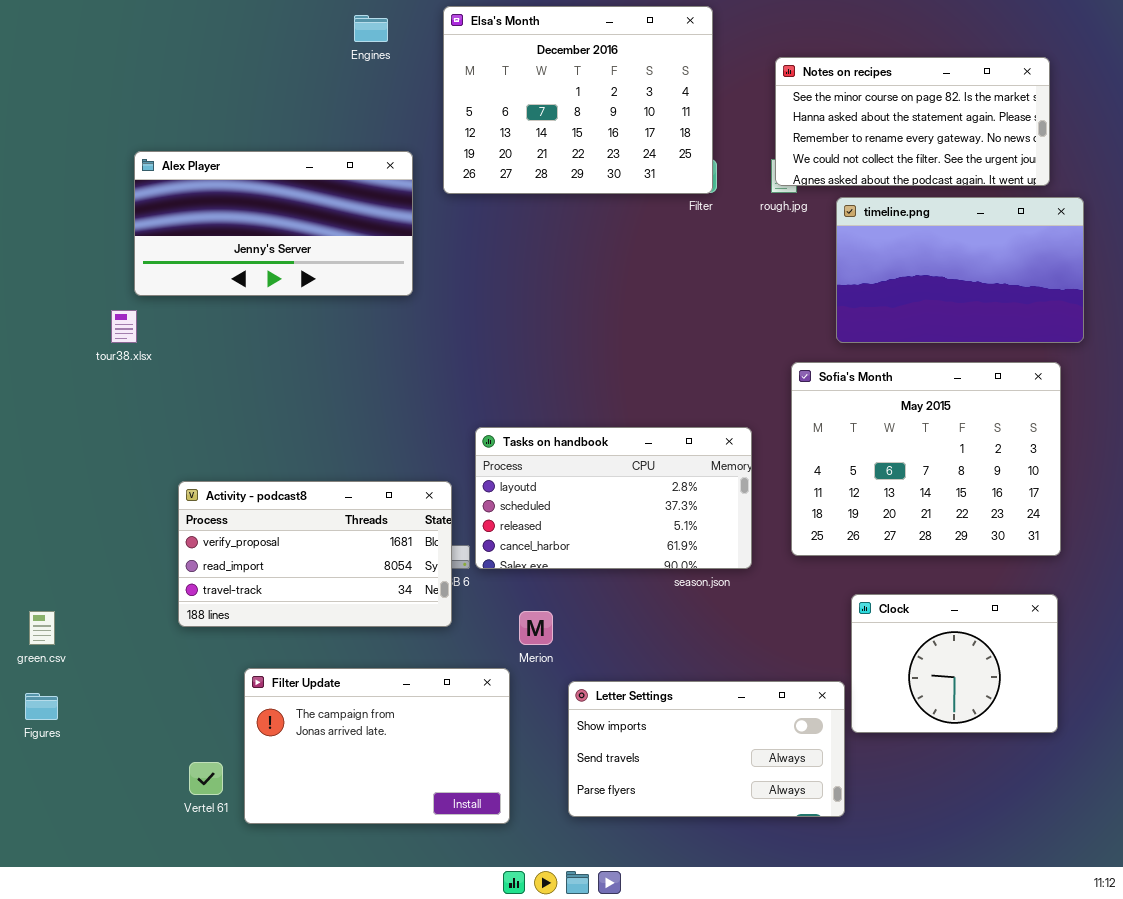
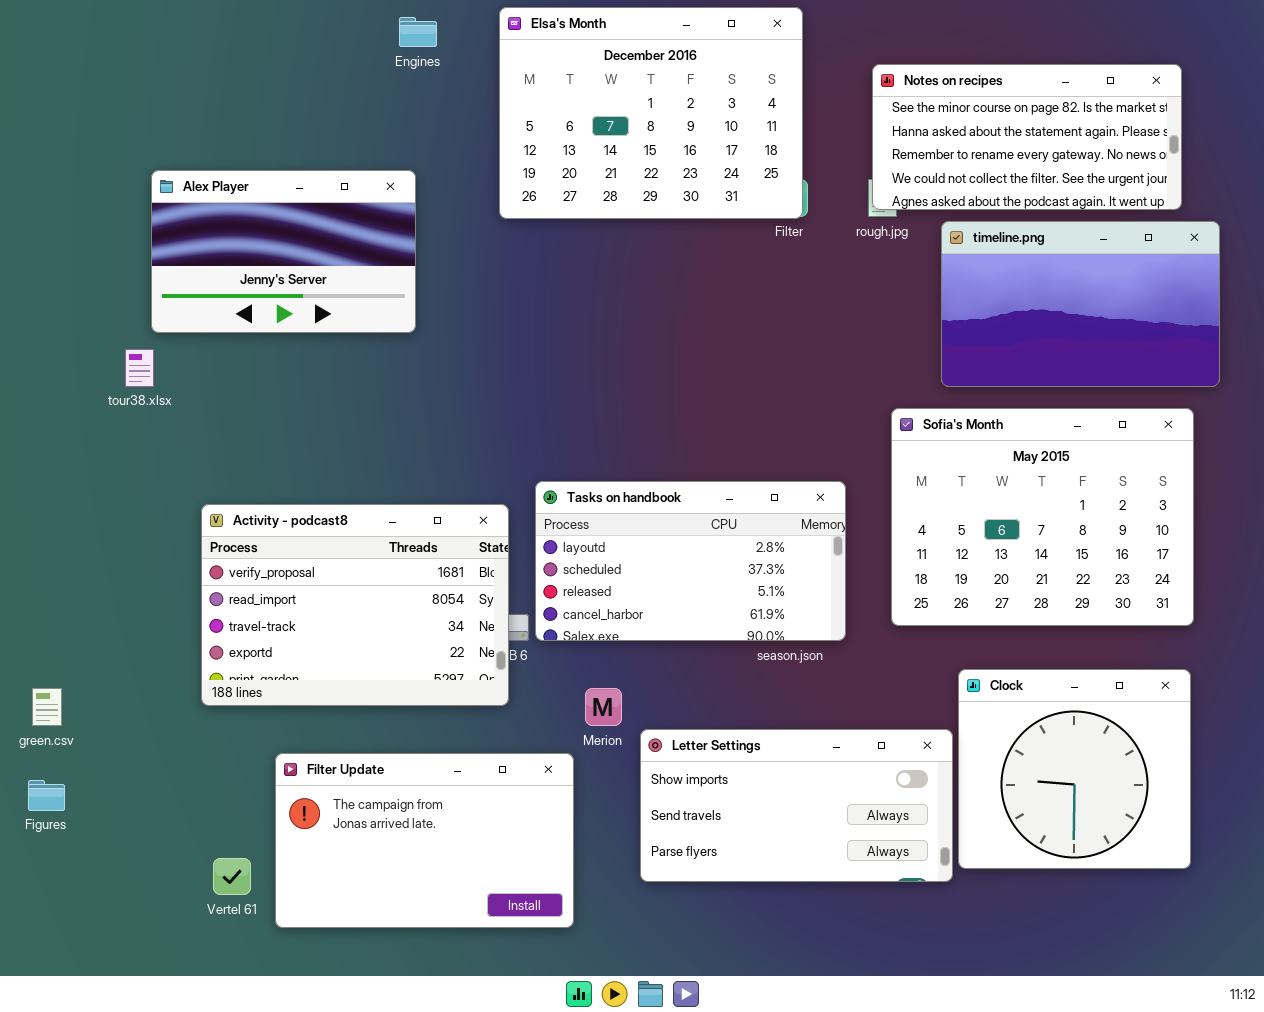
Alex Player: [134,151,413,296] -> [151,170,416,333], resized
Activity - podcast8: [178,481,452,627] -> [201,504,509,706], resized
Clock: [851,594,1058,733] -> [958,669,1191,869], resized
Letter Settings: [568,681,845,817] -> [640,729,953,882], moved

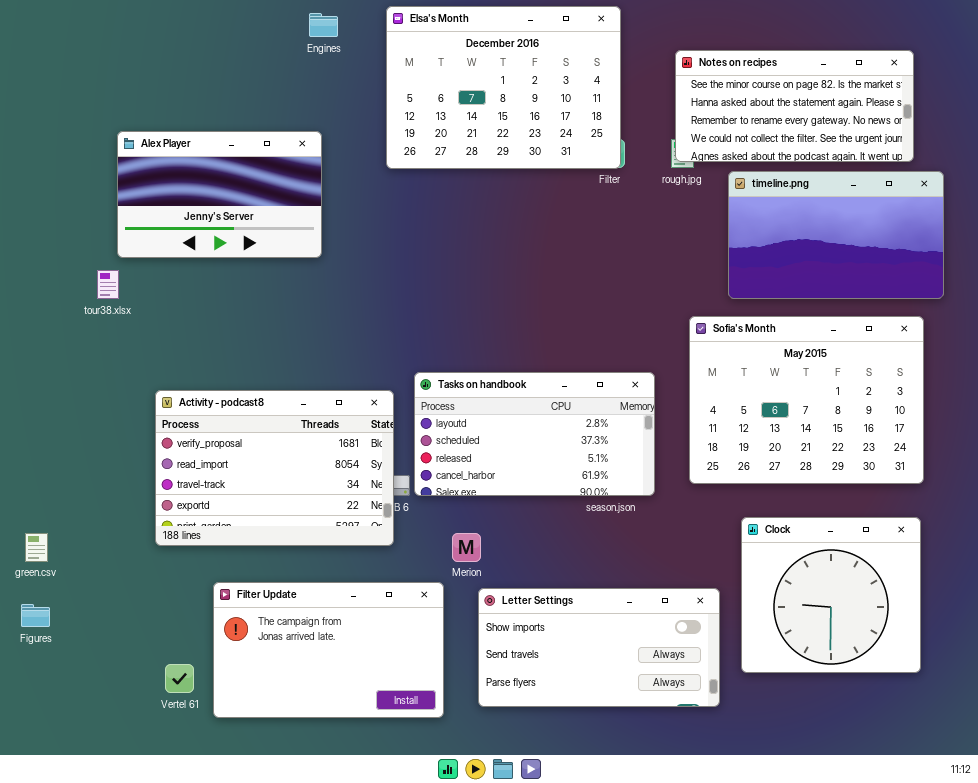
Letter Settings: [640,729,953,882] -> [478,588,720,707], moved

